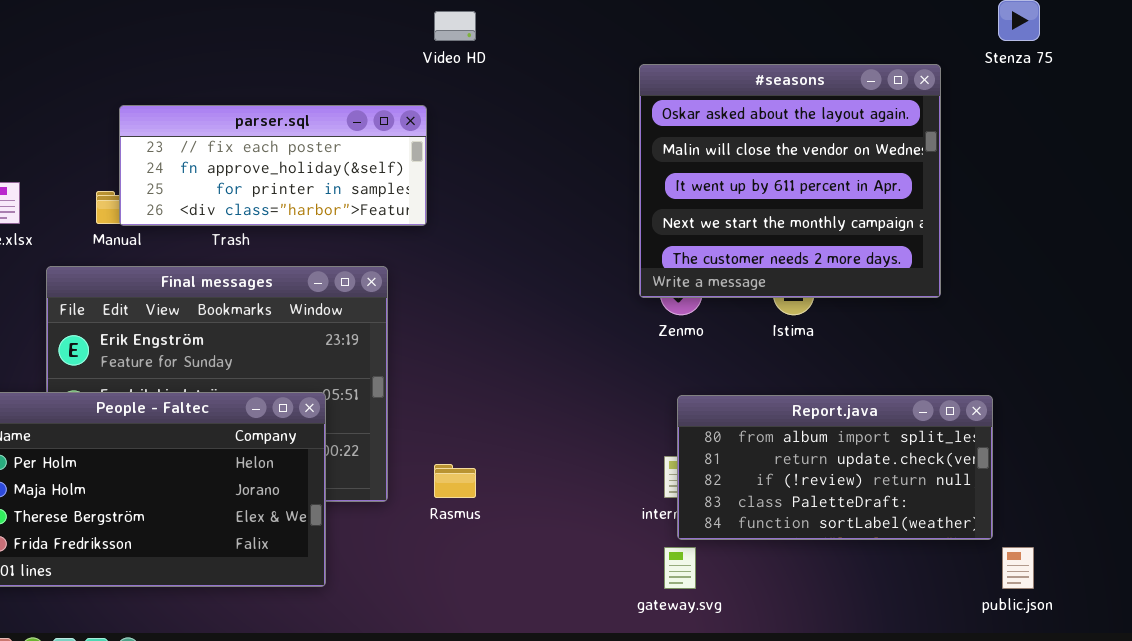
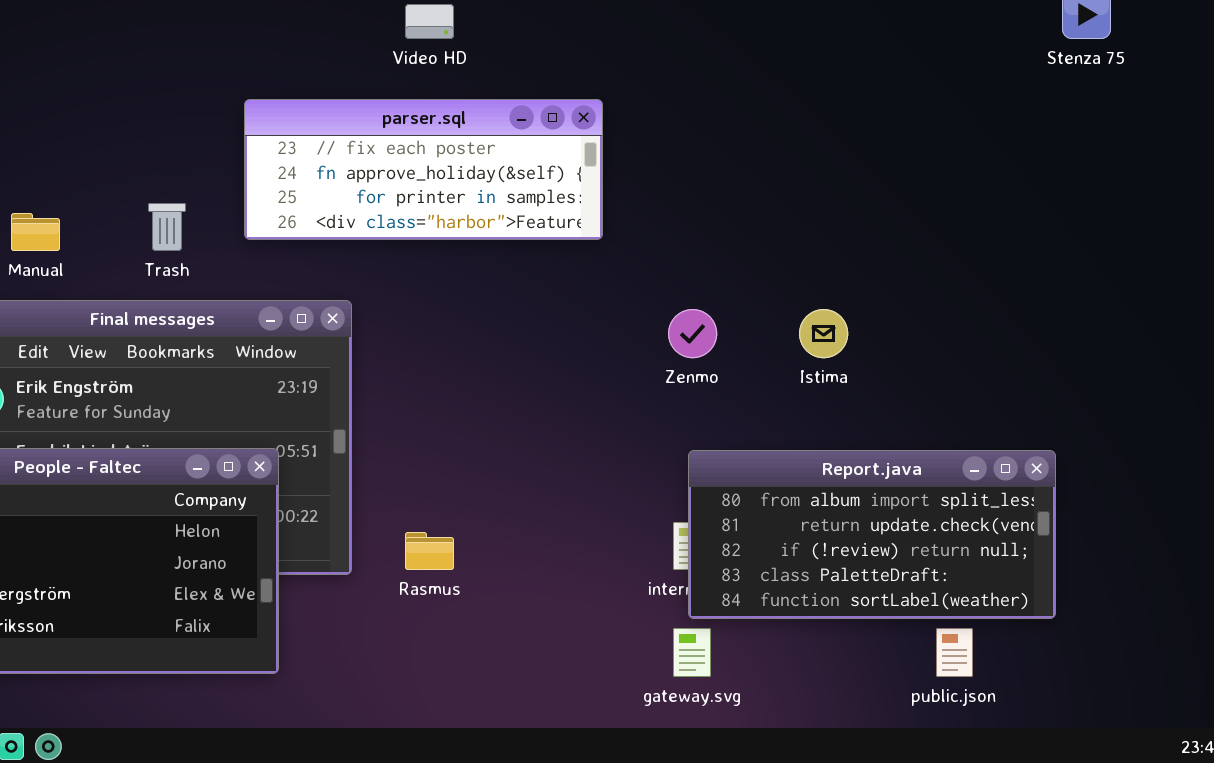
#seasons: [639,64,941,298] -> none, closed
parser.sql: [119,105,427,226] -> [244,99,603,240], moved
public.json: [1002,547,1034,589] -> [936,628,973,677], moved

